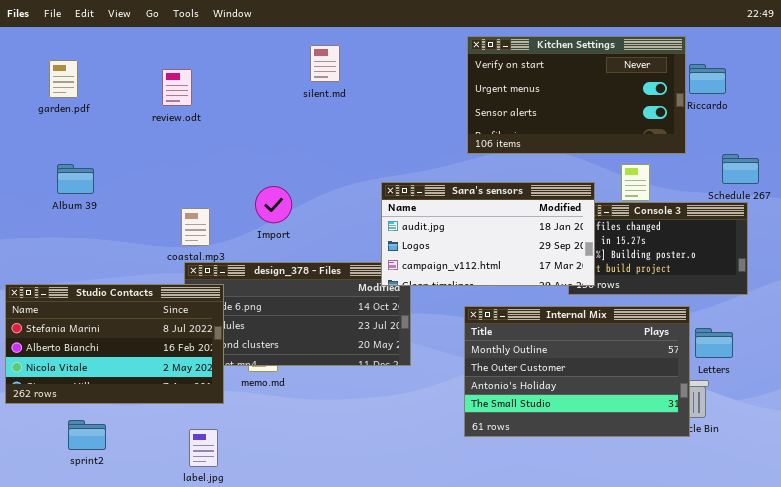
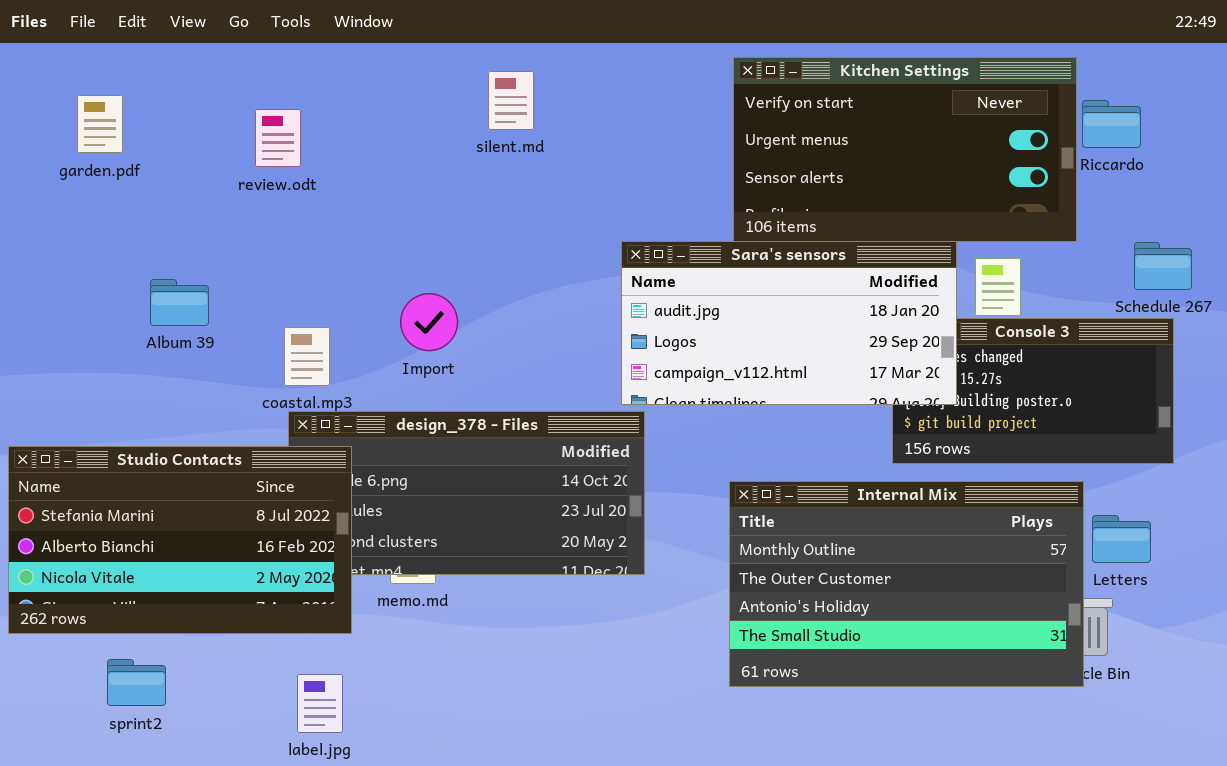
Album 39: [57,164,94,194] -> [150,279,209,326], moved
Sara's sensors: [381,182,595,286] -> [621,241,957,405], moved

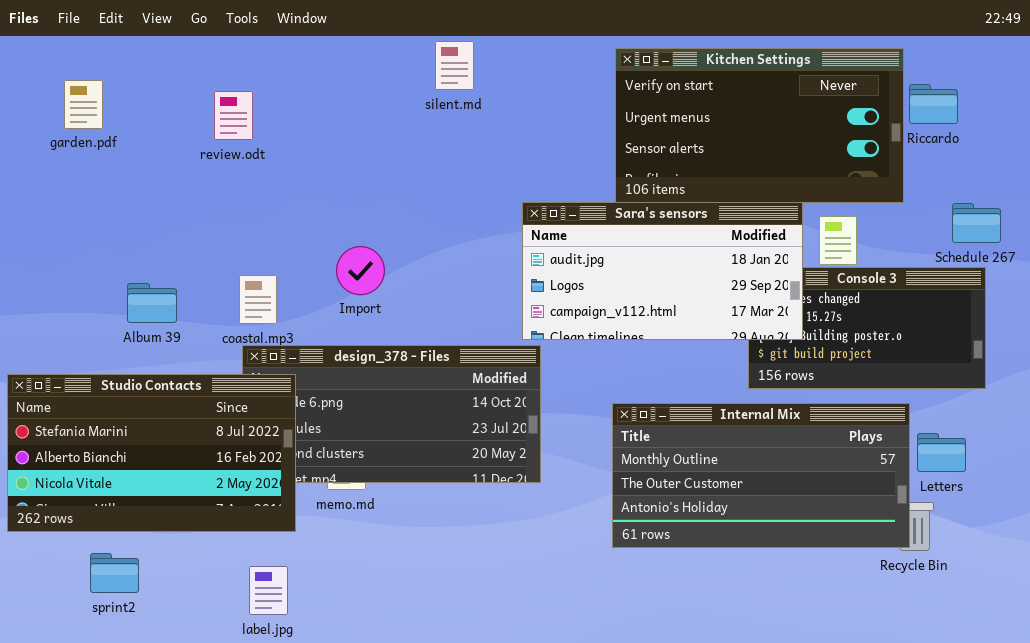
silent.md: [488,71,534,130] -> [435,41,474,90], moved
Album 39: [150,279,209,326] -> [127,283,177,323], moved
Internal Mix: [729,481,1084,687] -> [612,403,910,548], resized

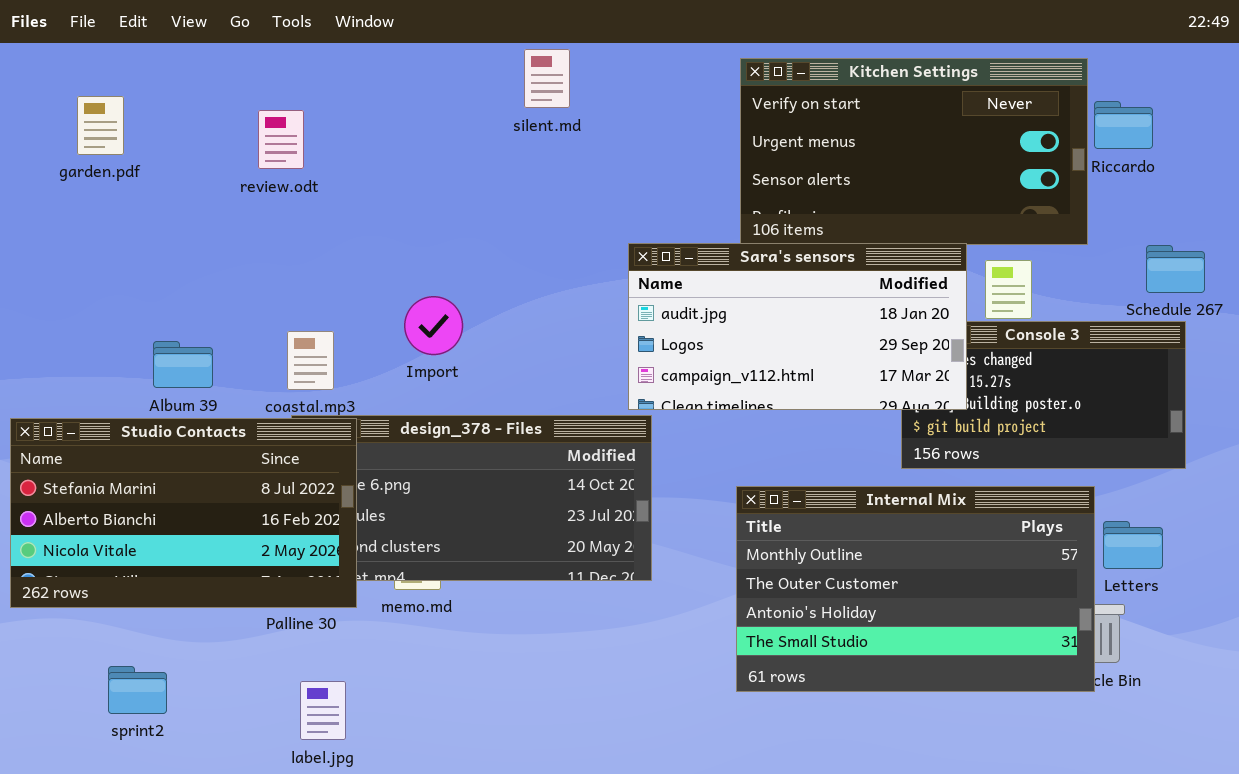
Studio Contacts: [7,374,296,532] -> [10,418,357,608], moved
Internal Mix: [612,403,910,548] -> [736,486,1095,692], resized

